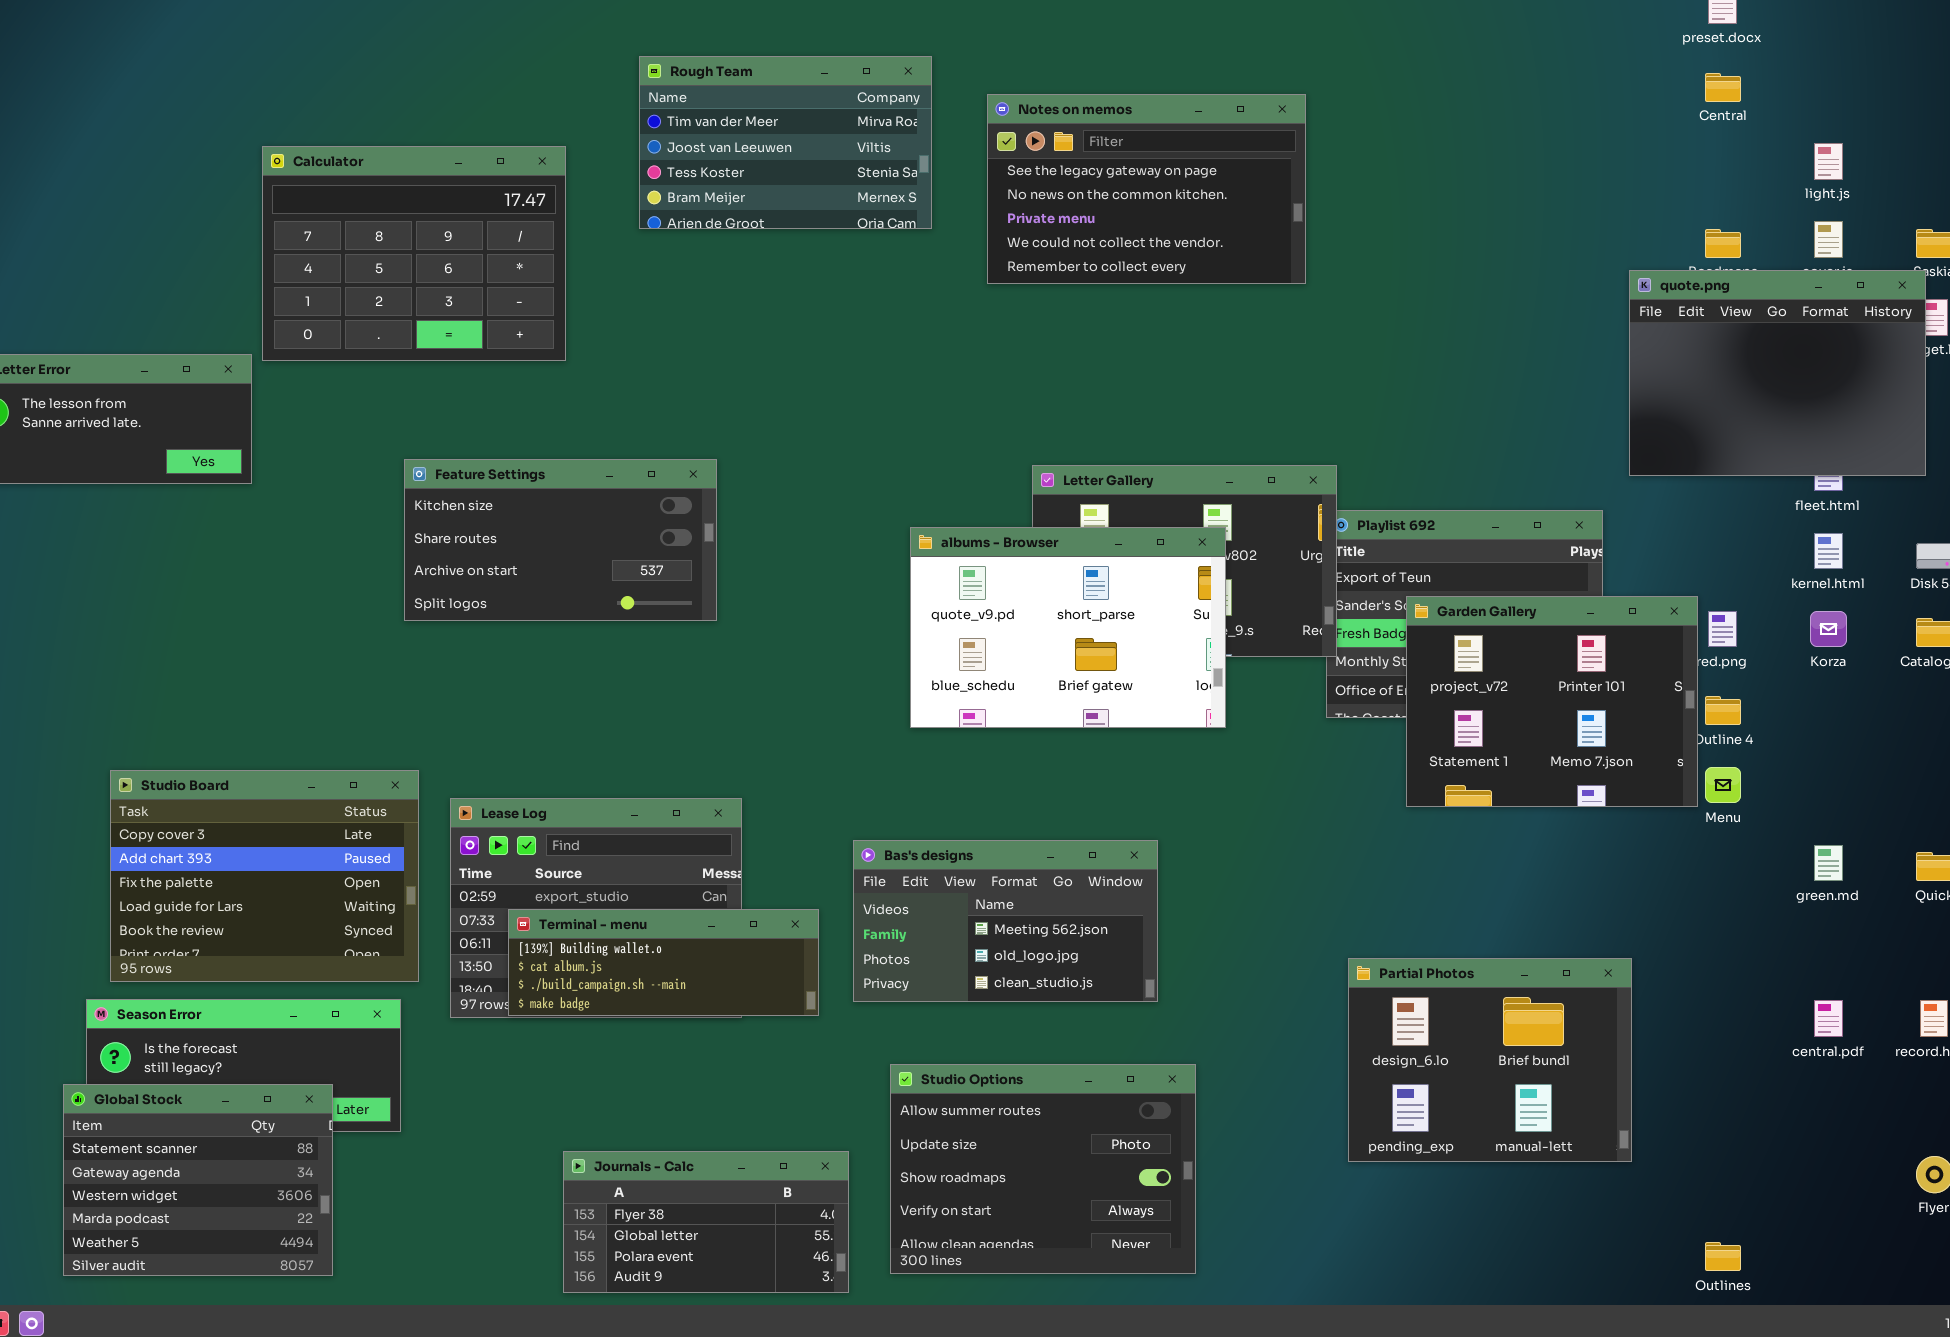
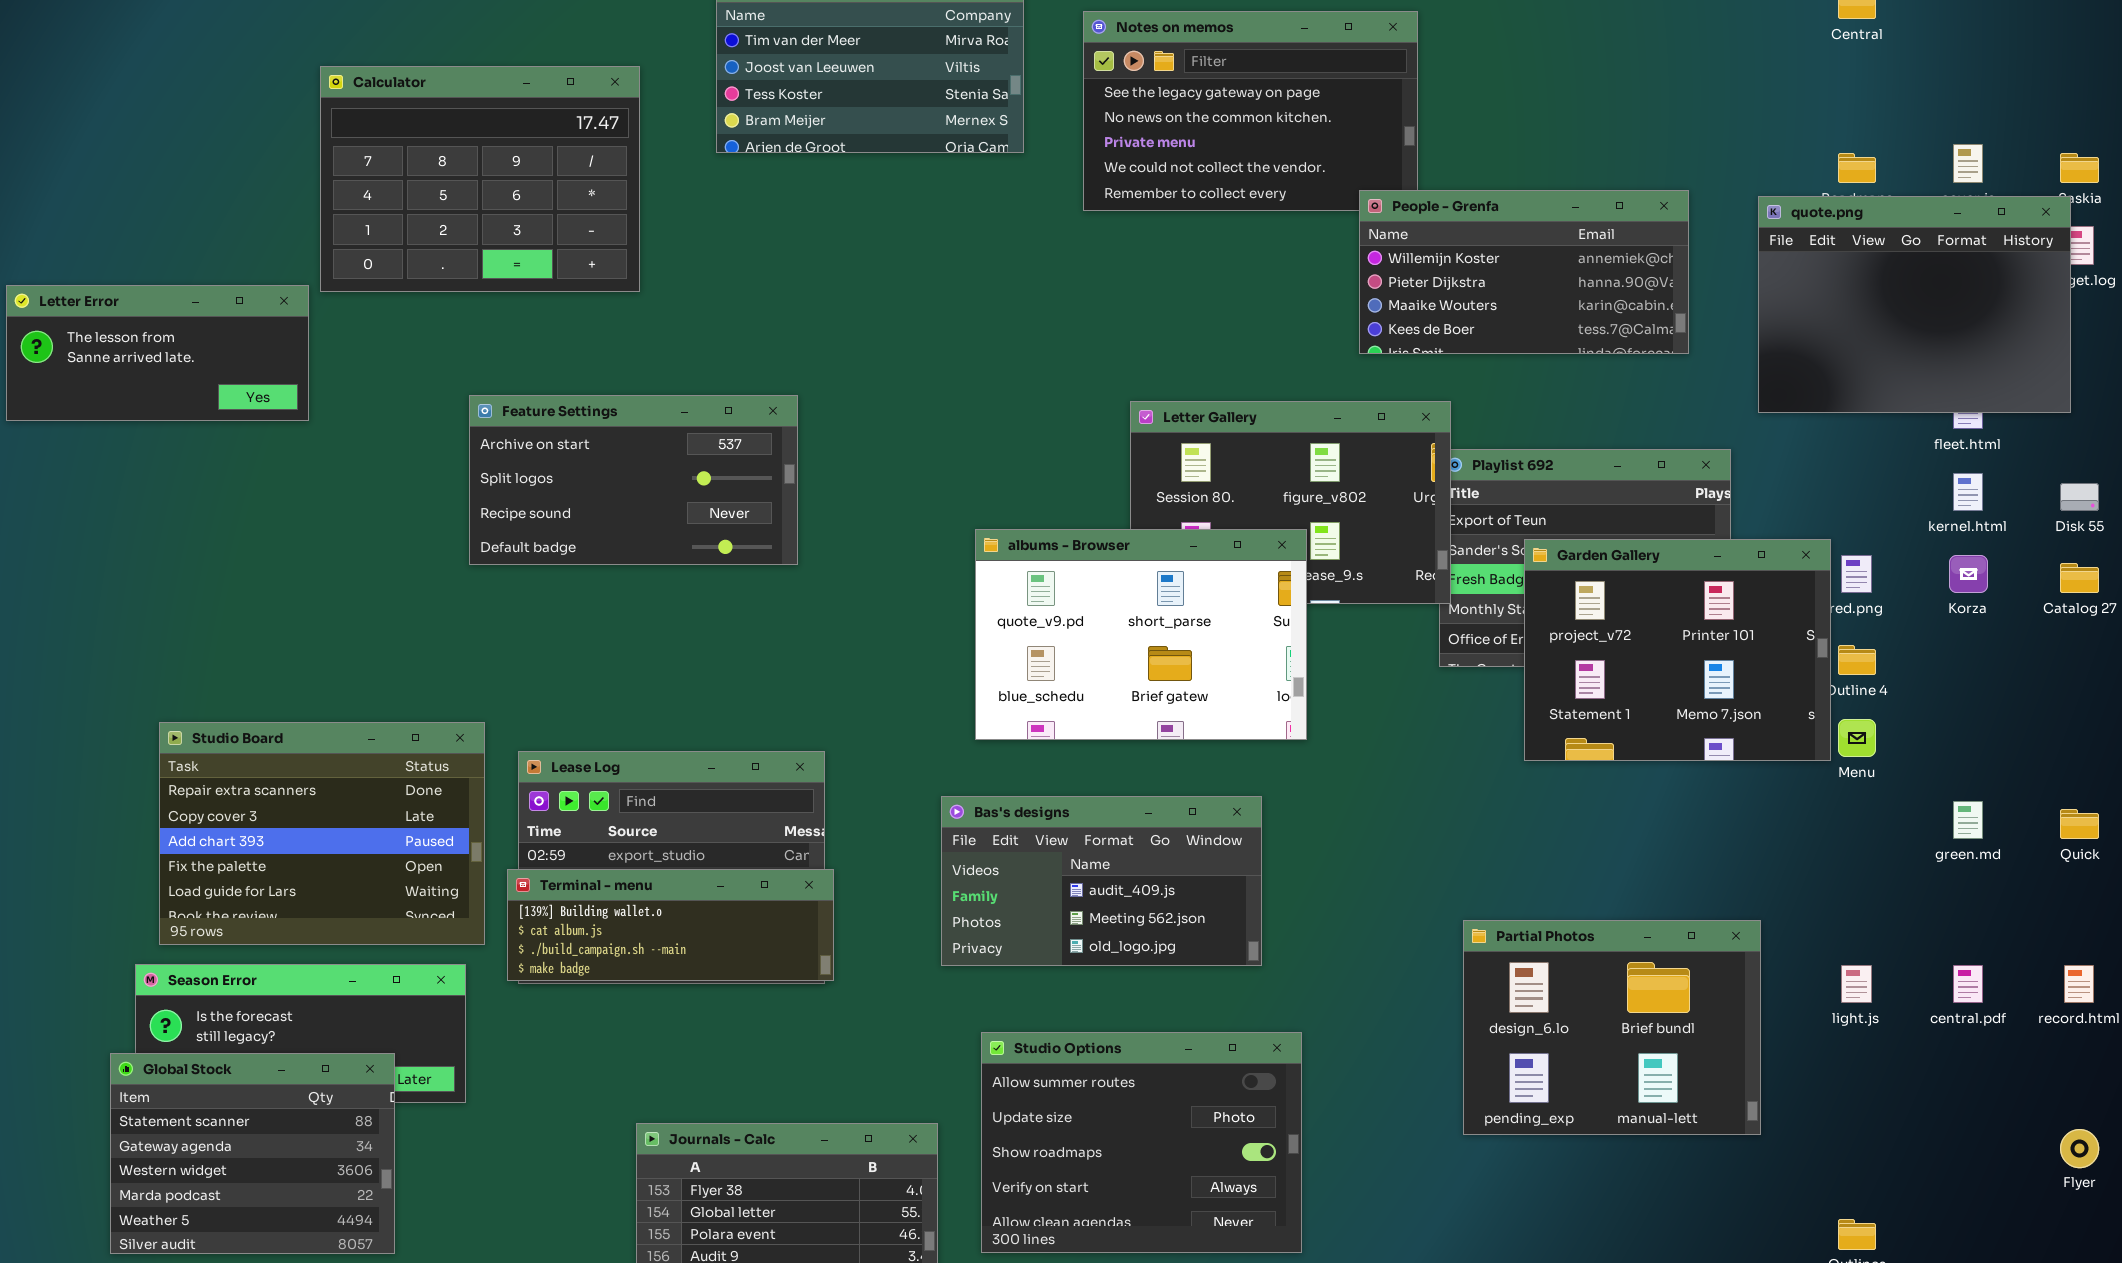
light.js: [1814,143,1843,180] -> [1841,965,1872,1003], moved
People - Grenfa: none -> [1359,190,1689,354], opened
Feature Settings: [404,459,717,621] -> [469,395,798,565], scrolled down 2 rows
albums - Browser: [910,527,1226,728] -> [975,529,1307,740], moved
Studio Board: [110,770,419,982] -> [159,722,485,945], scrolled up 1 row
Bas's designs: [853,840,1158,1002] -> [941,796,1262,966], scrolled up 1 row
Terminal - menu: [508,909,819,1016] -> [507,869,834,981], moved

